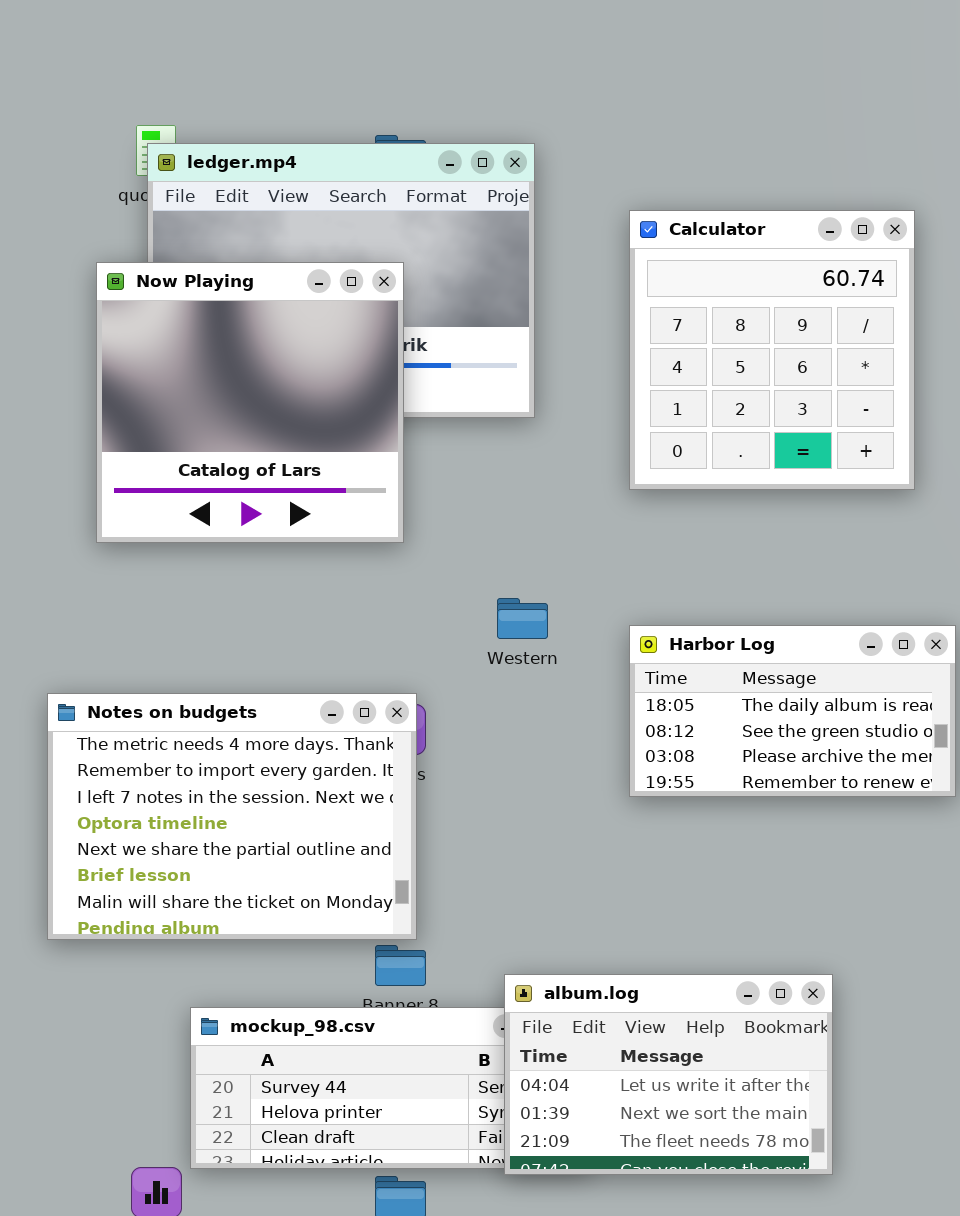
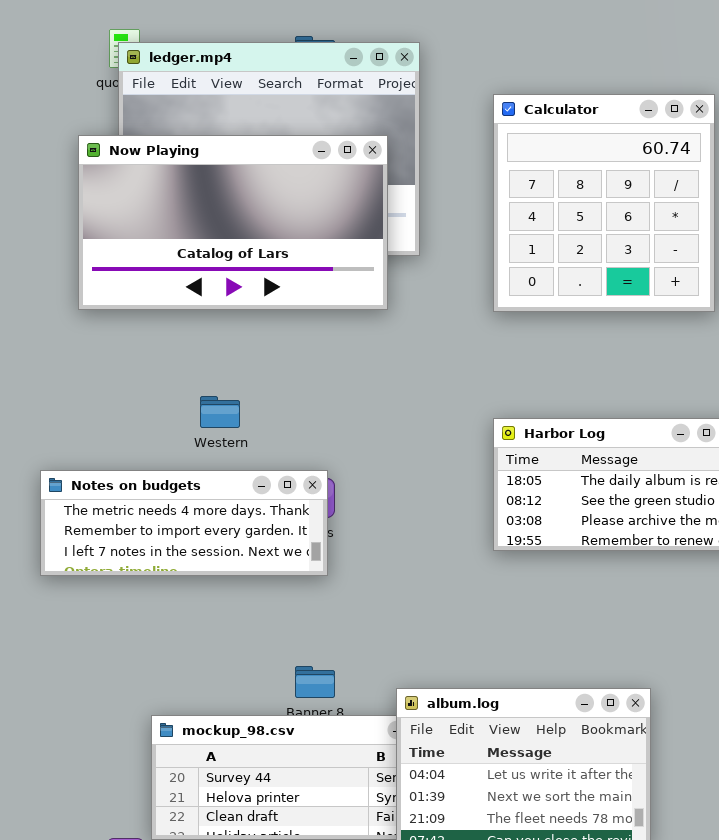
Now Playing: [96,262,404,543] -> [78,135,388,310], resized
Western: [497,598,548,639] -> [200,396,240,428], moved
Notes on budgets: [47,693,417,940] -> [40,470,328,576], resized

